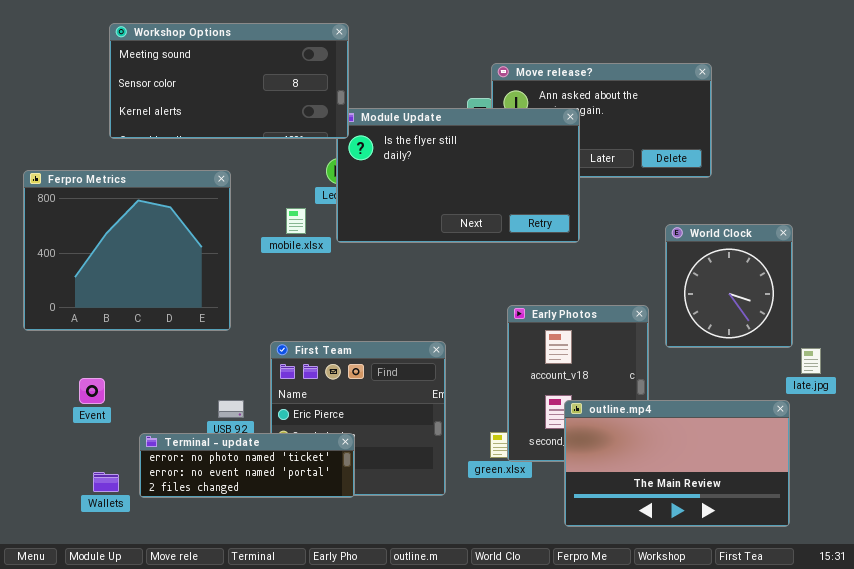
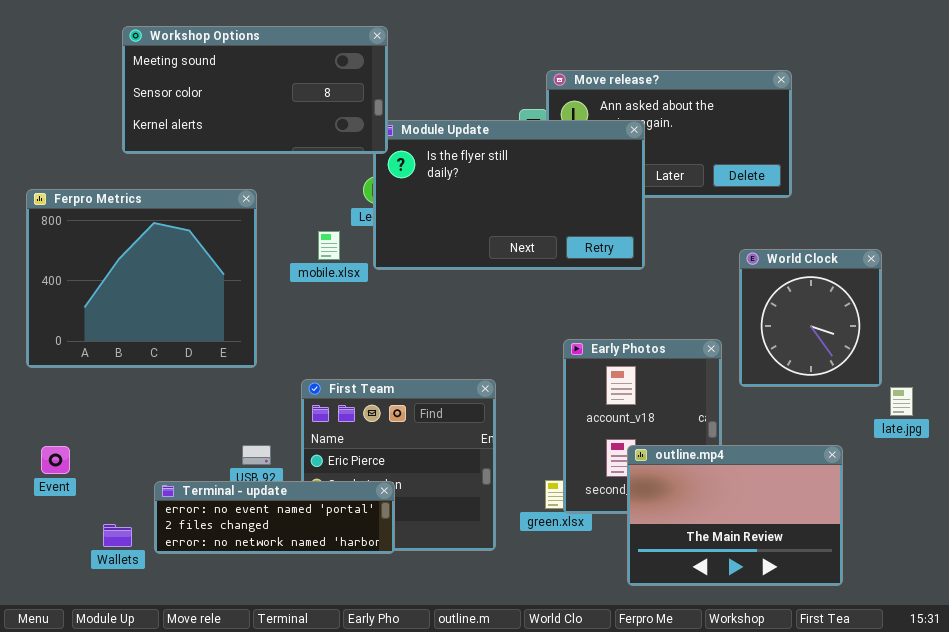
Event: [79,378,105,404] -> [41,446,70,474], moved
outline.mp4: [564,400,790,527] -> [627,445,843,586], resized
Terminal - update: [139,433,355,498] -> [154,481,395,554], scrolled down 1 row

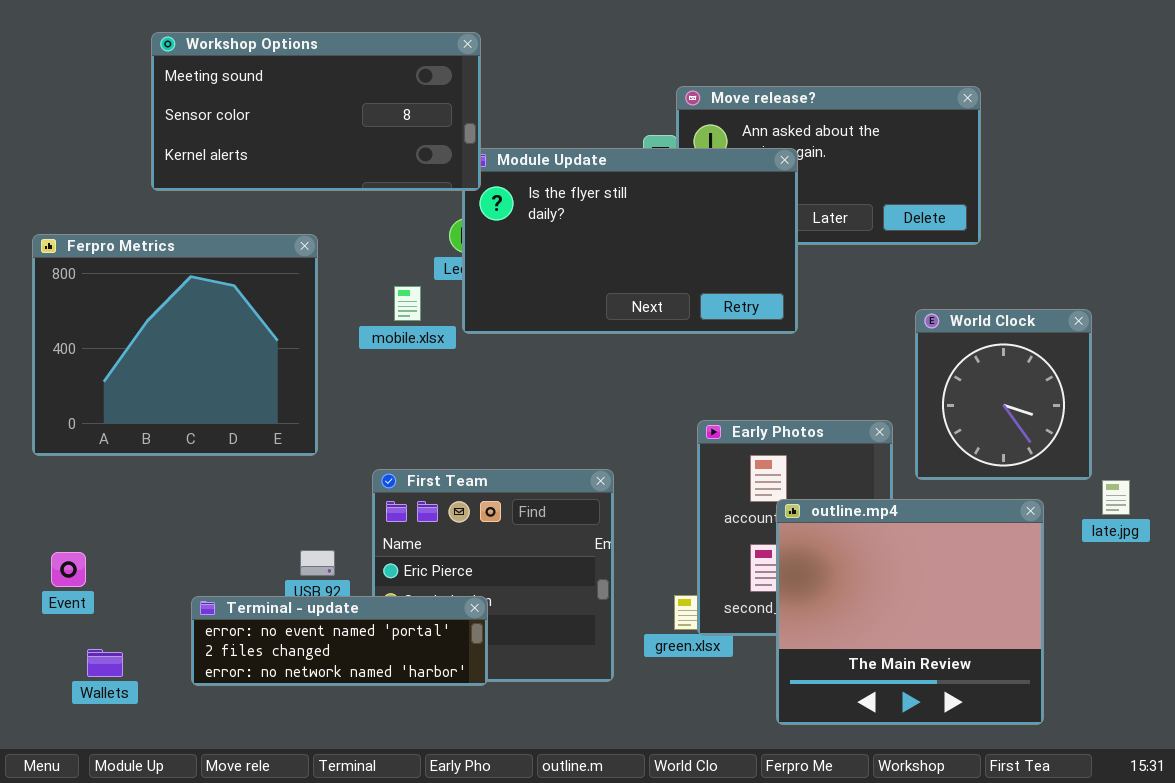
outline.mp4: [627,445,843,586] -> [776,499,1044,725], resized
Wallets: [103,524,132,547] -> [87,649,123,677], moved

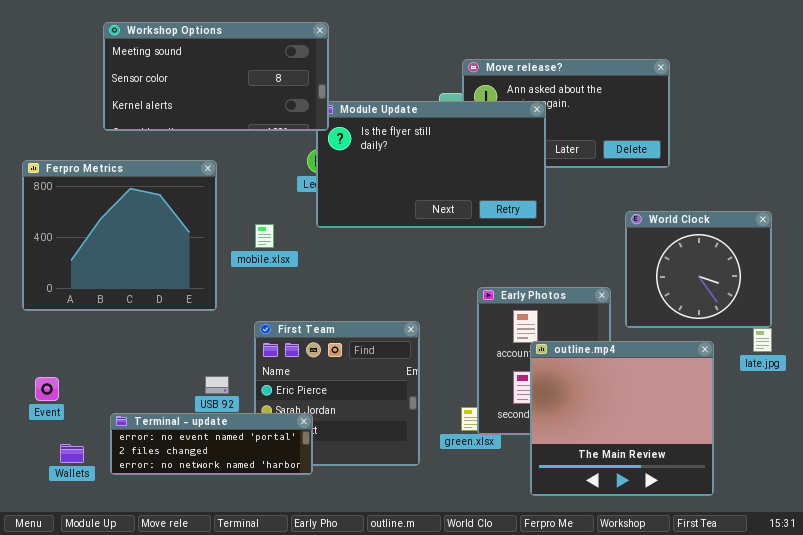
mobile.xlsx: [394,286,421,321] -> [255,224,274,248], moved
World Clock: [915,309,1092,480] -> [625,211,772,328], resized
Terminal - update: [191,596,488,686] -> [110,413,313,475], moved

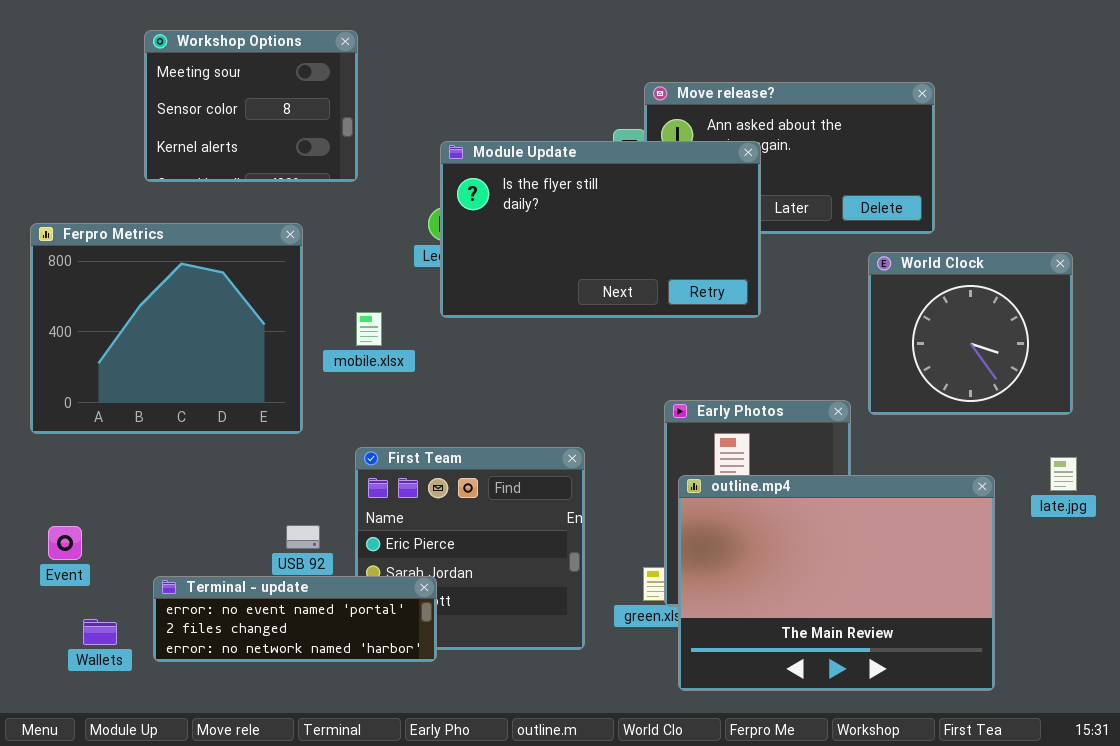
Workshop Options: [103,22,329,131] -> [144,30,358,182], resized
World Clock: [625,211,772,328] -> [868,252,1073,415], moved
outline.mp4: [530,341,714,496] -> [678,475,995,691], resized

